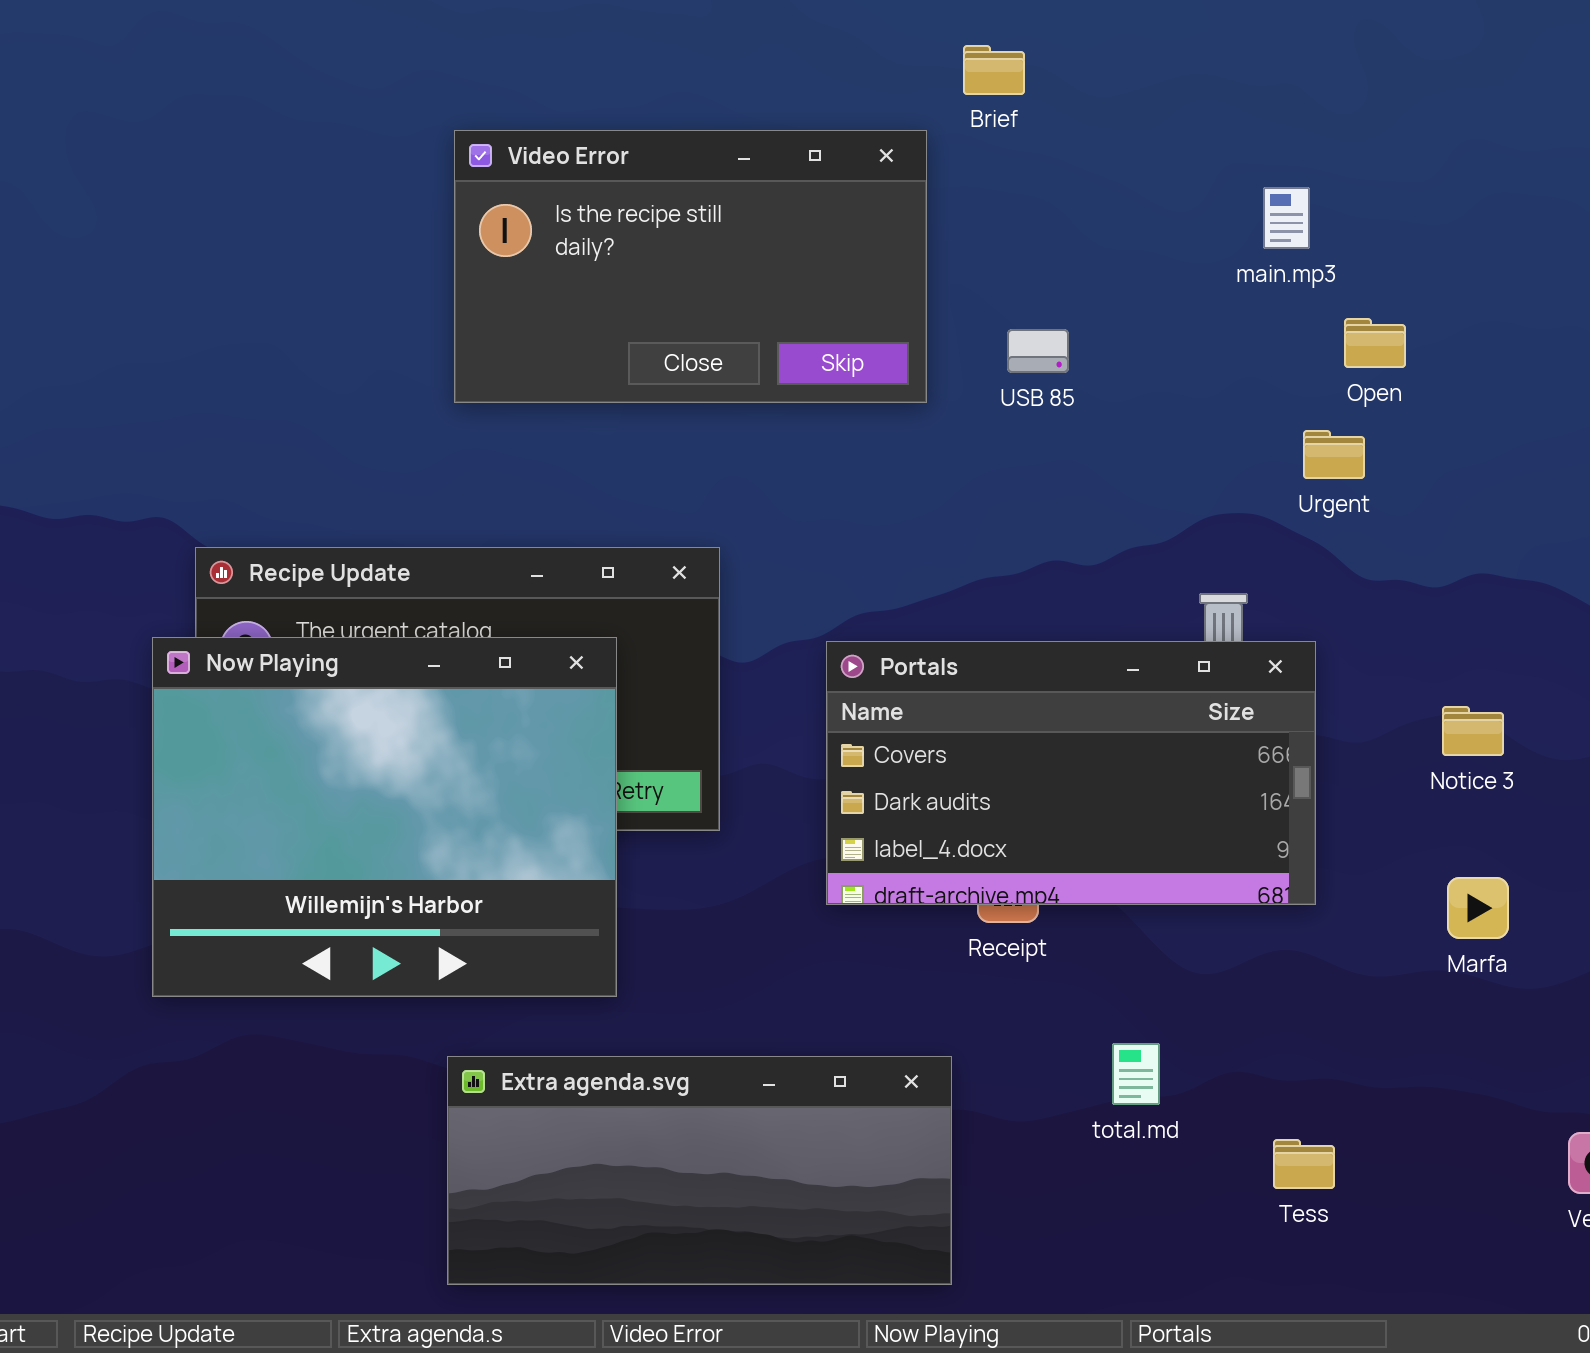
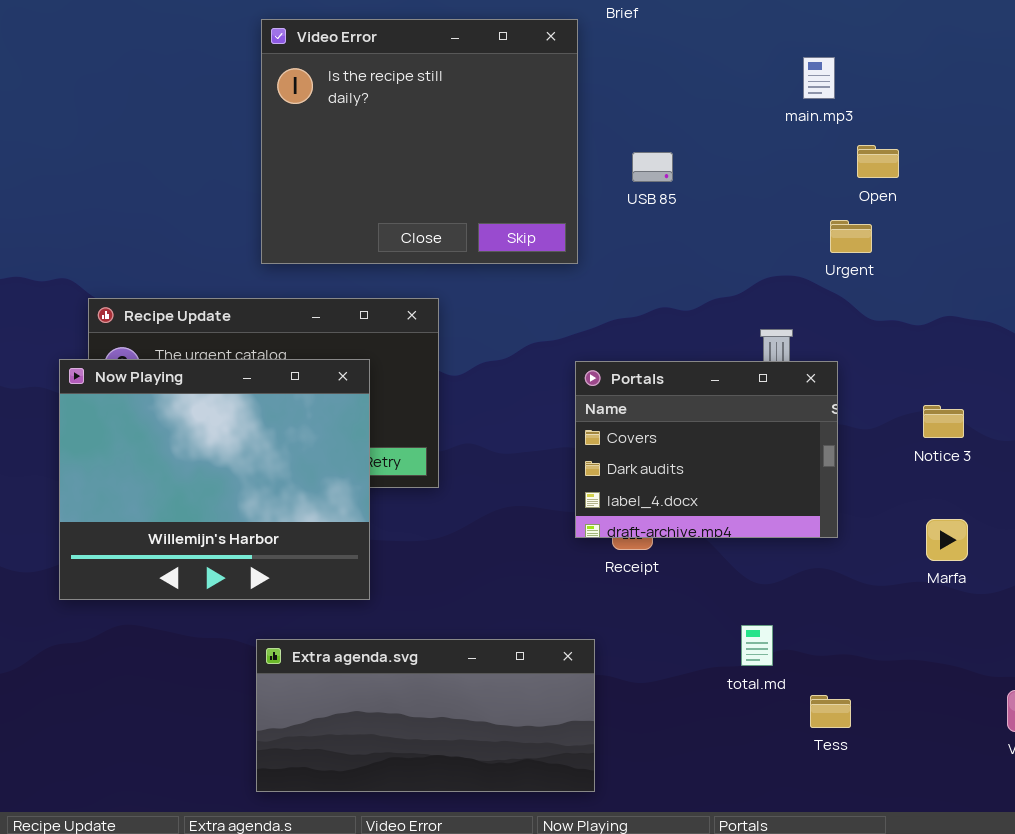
Video Error: [454,130,927,403] -> [261,19,578,264], resized
Portals: [826,641,1316,905] -> [575,361,838,538], resized
total.md: [1112,1043,1160,1105] -> [741,625,773,666], moved

